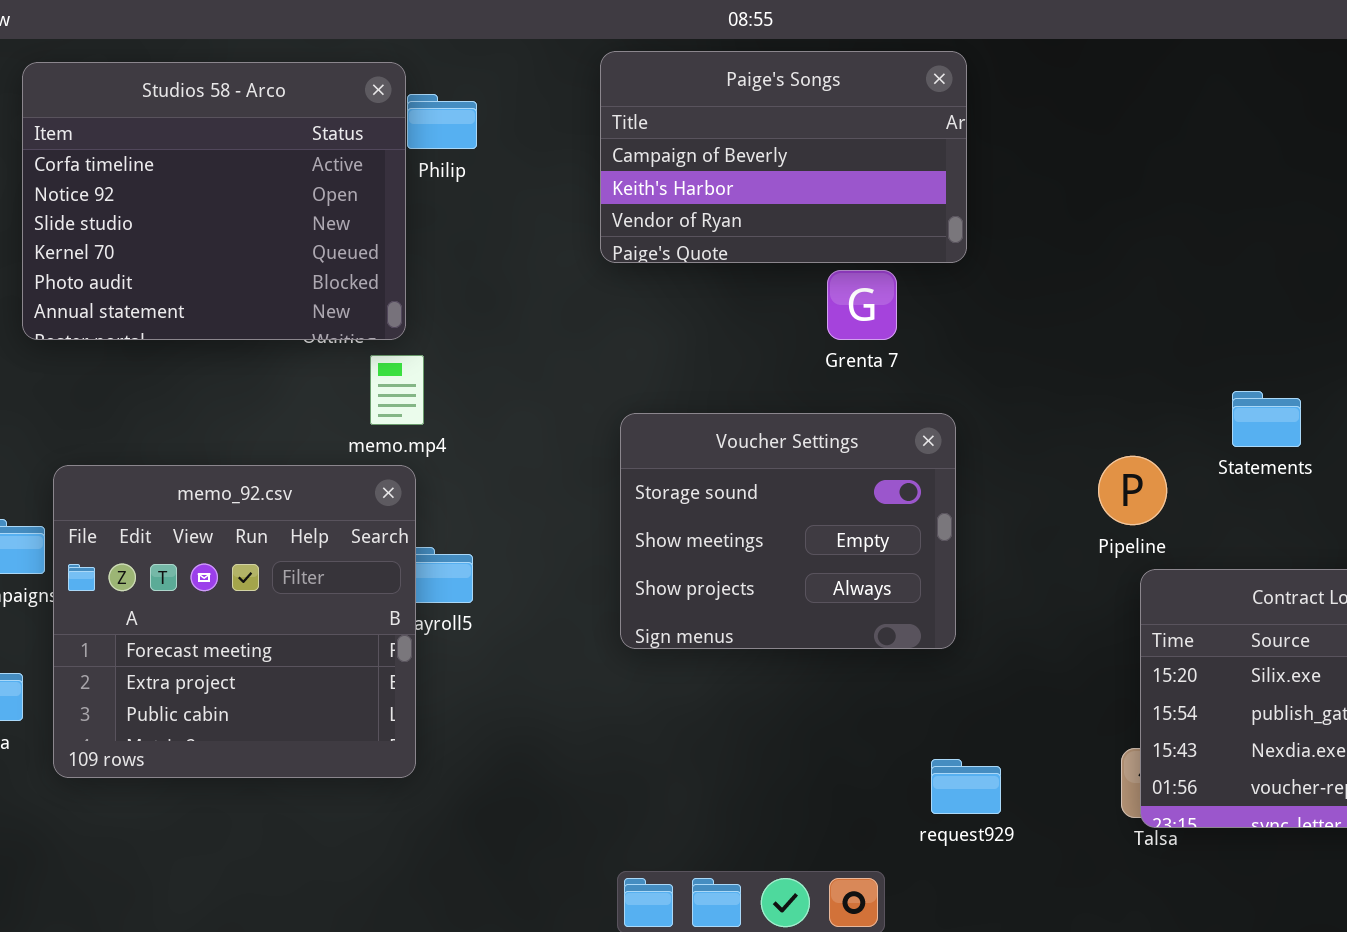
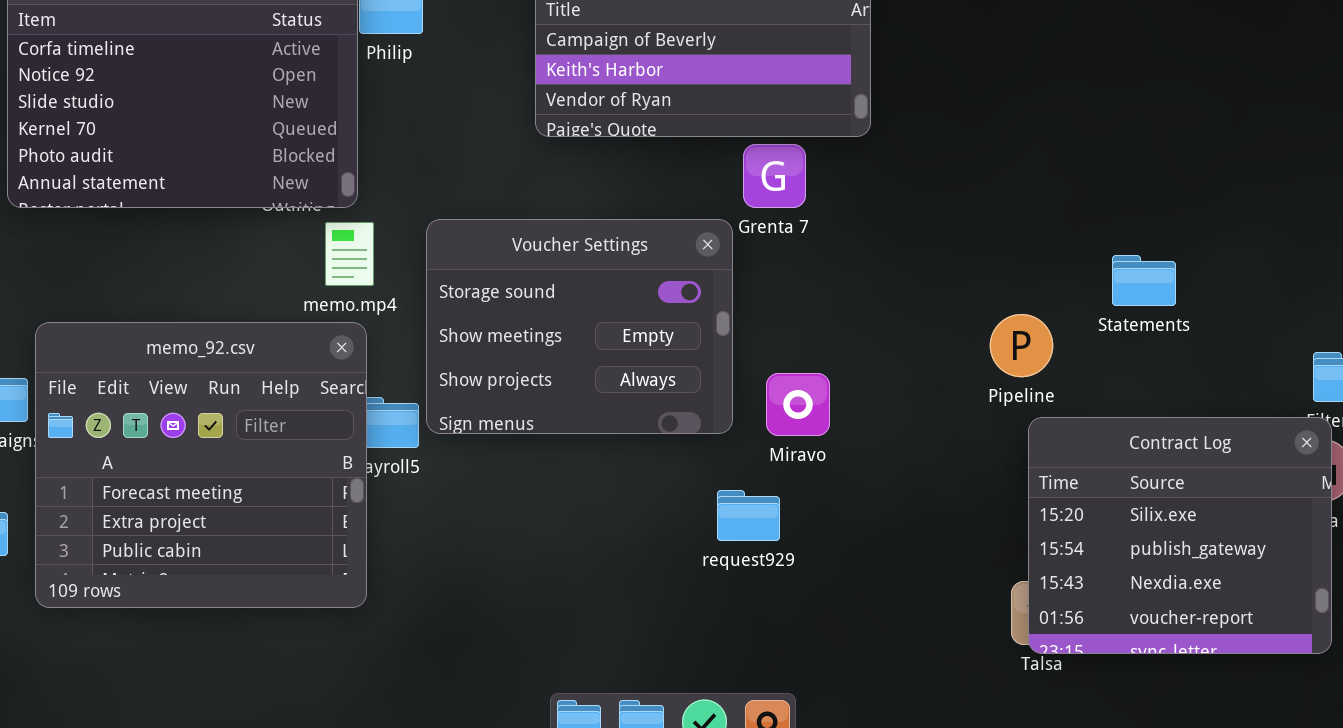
Voucher Settings: [620,413,956,649] -> [426,219,733,434], moved
request929: [931,759,1001,814] -> [717,490,780,541], moved

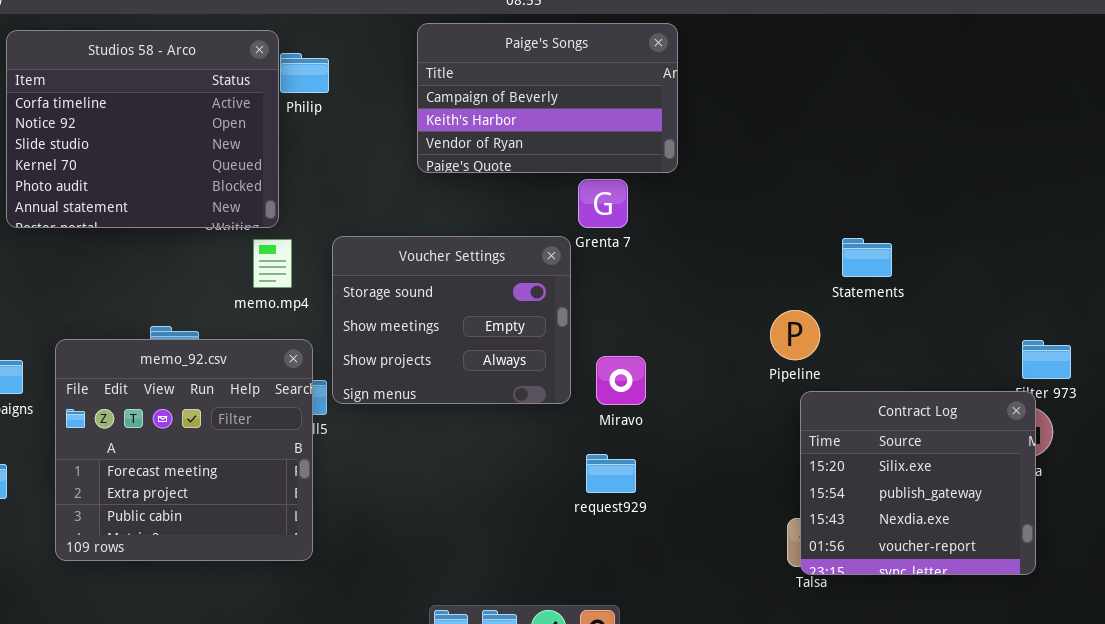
Statements: [1112,255,1176,306] -> [842,238,892,277], moved
memo_92.csv: [35,322,367,608] -> [55,339,313,561], moved
request929: [717,490,780,541] -> [586,454,636,493], moved

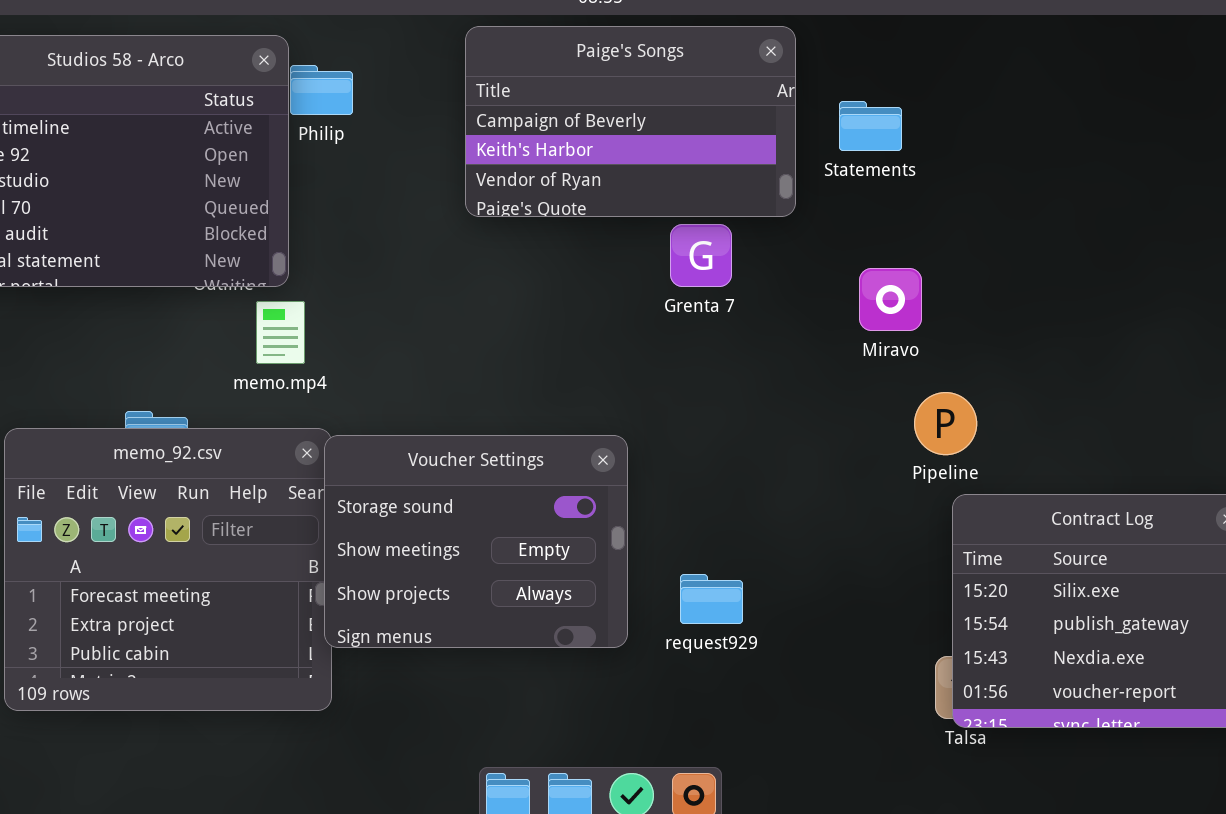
Voucher Settings: [332,236,571,404] -> [324,435,628,648], moved
Statements: [842,238,892,277] -> [839,101,902,151], moved
Miravo: [596,356,646,405] -> [859,268,922,331], moved

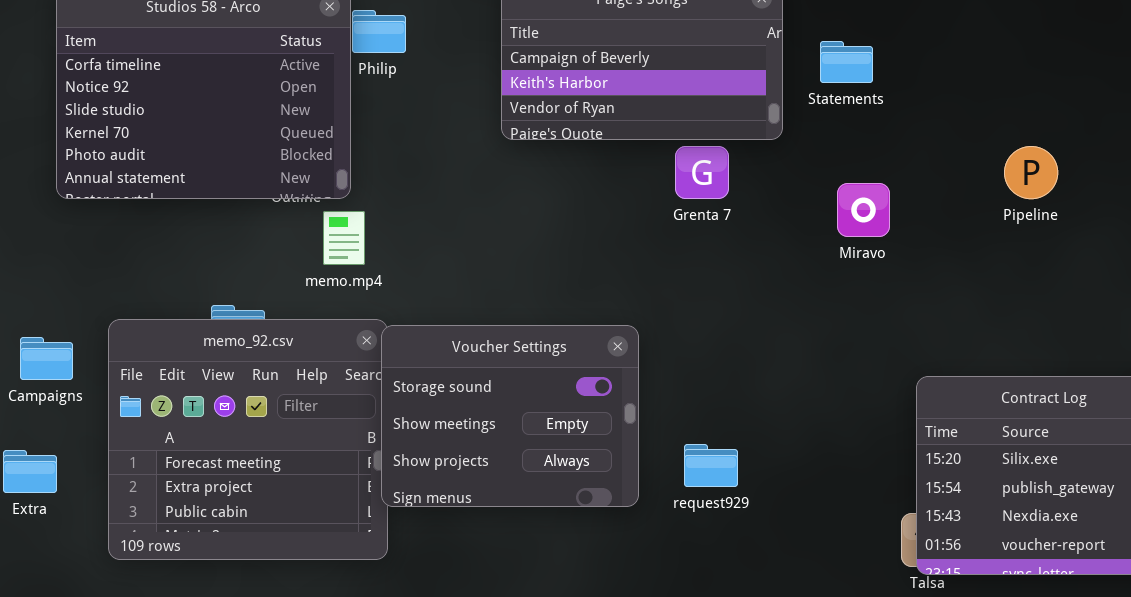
Pipeline: [914,392,977,455] -> [1004,146,1058,199], moved

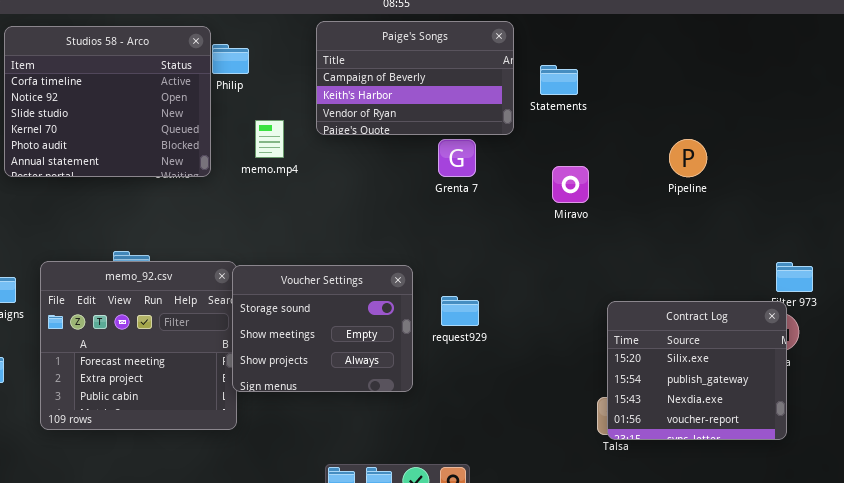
memo.mp4: [323,211,365,265] -> [255,120,284,158], moved
request929: [684,444,738,487] -> [441,296,479,326], moved

